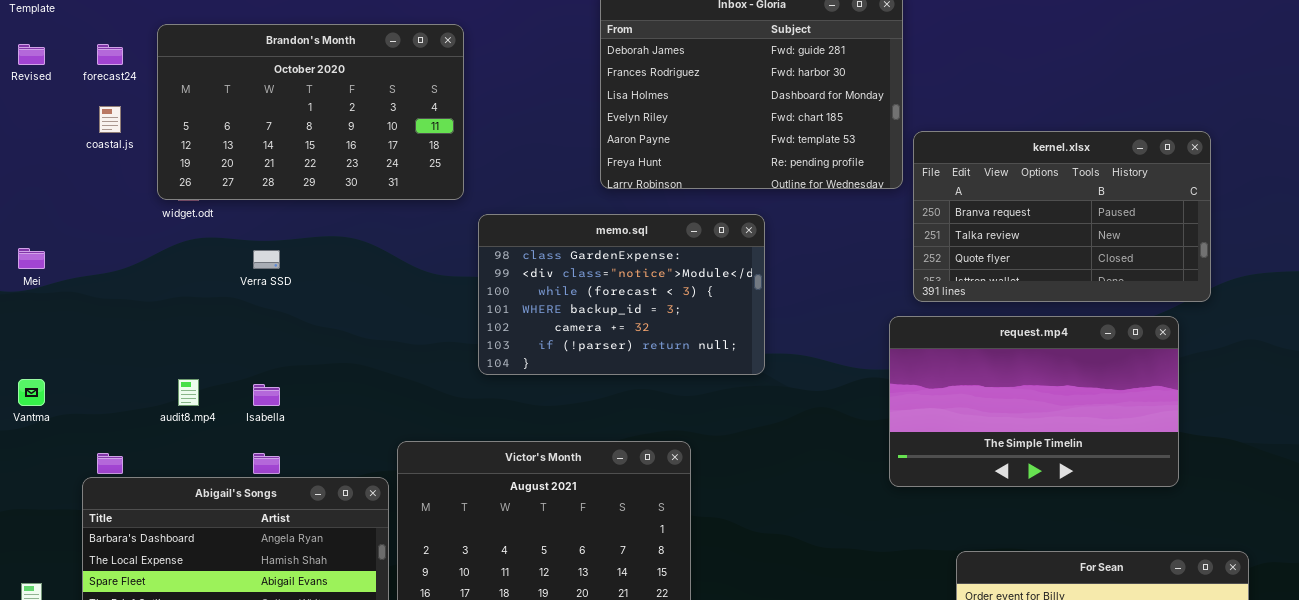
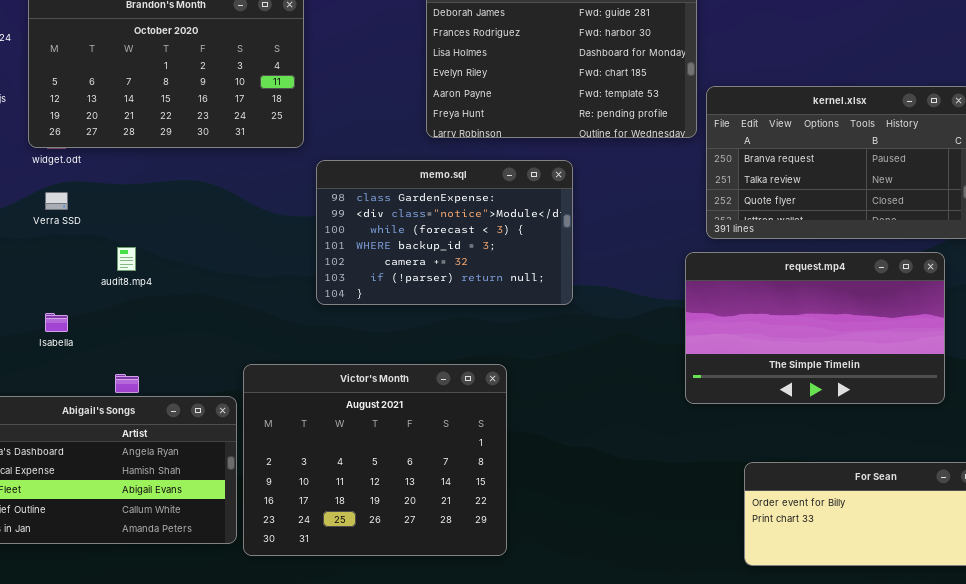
Verra SSD: [253,250,280,269] -> [45,192,68,210], moved
audit8.mp4: [178,379,199,406] -> [117,247,136,271], moved
Isabella: [253,384,280,406] -> [45,313,68,332], moved

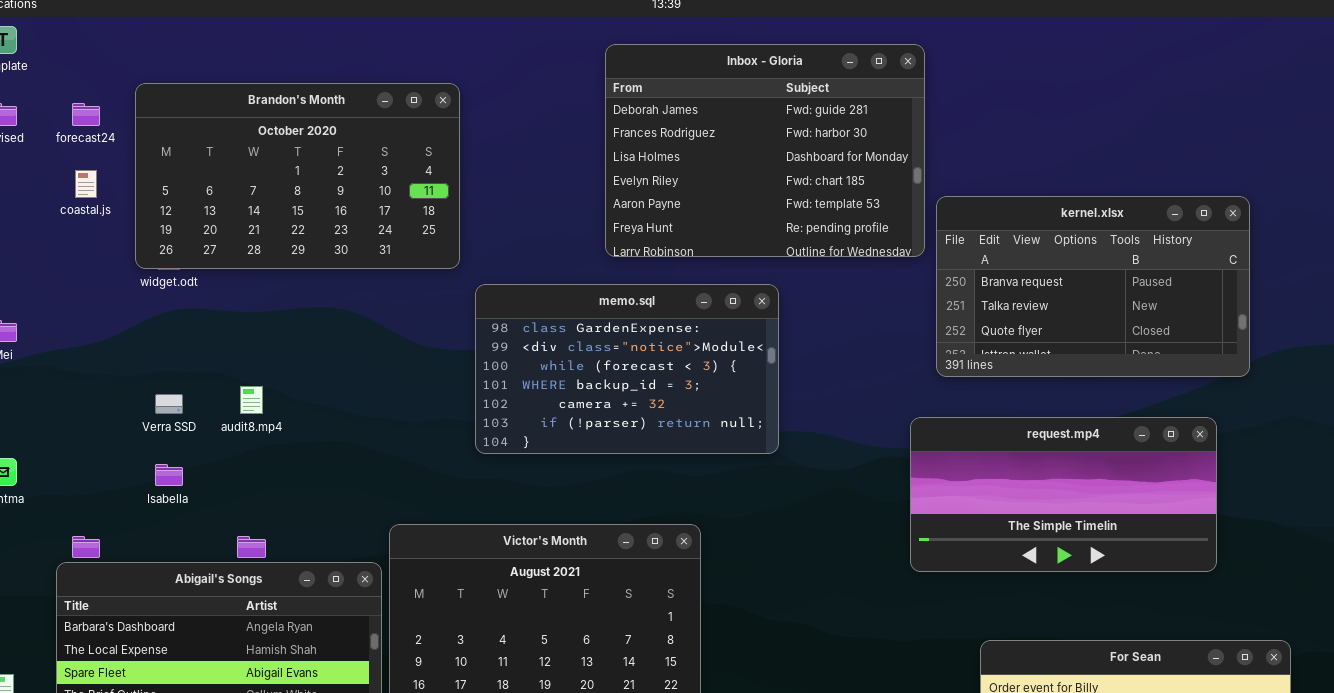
Verra SSD: [45,192,68,210] -> [155,394,183,414], moved
request.mp4: [685,252,945,404] -> [910,417,1217,572], resized

